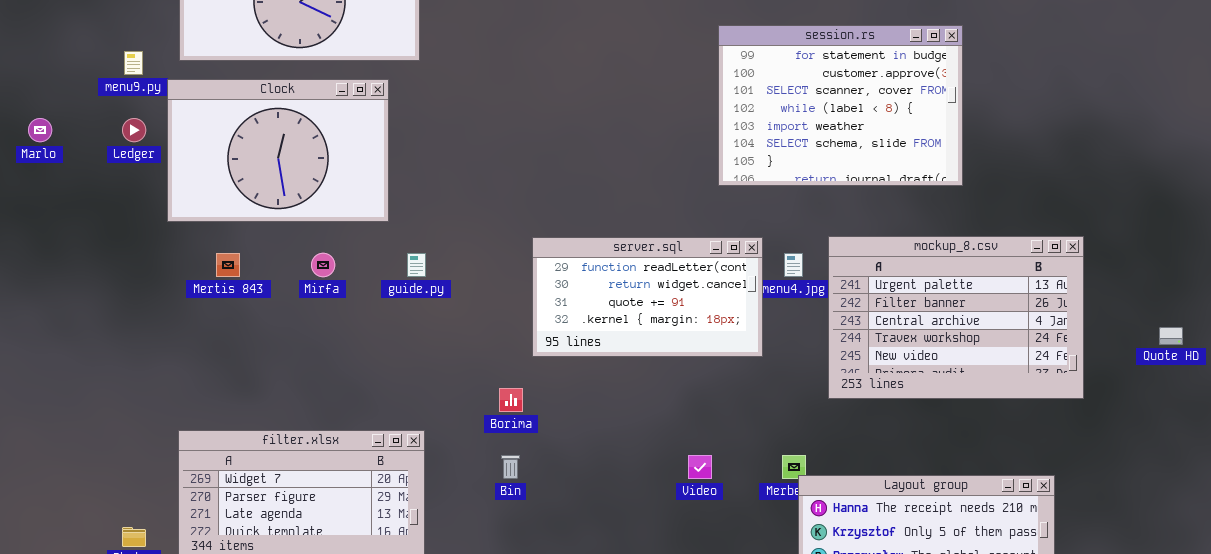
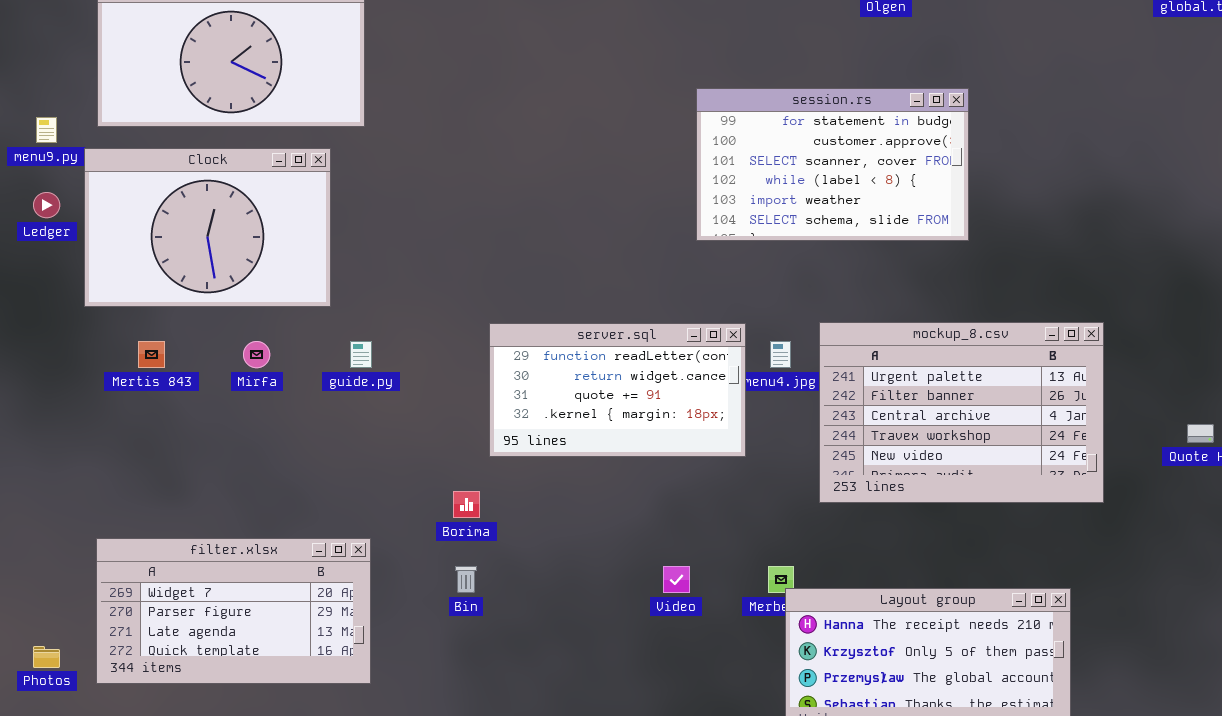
session.rs: [718,25,963,186] -> [696,88,969,241], resized

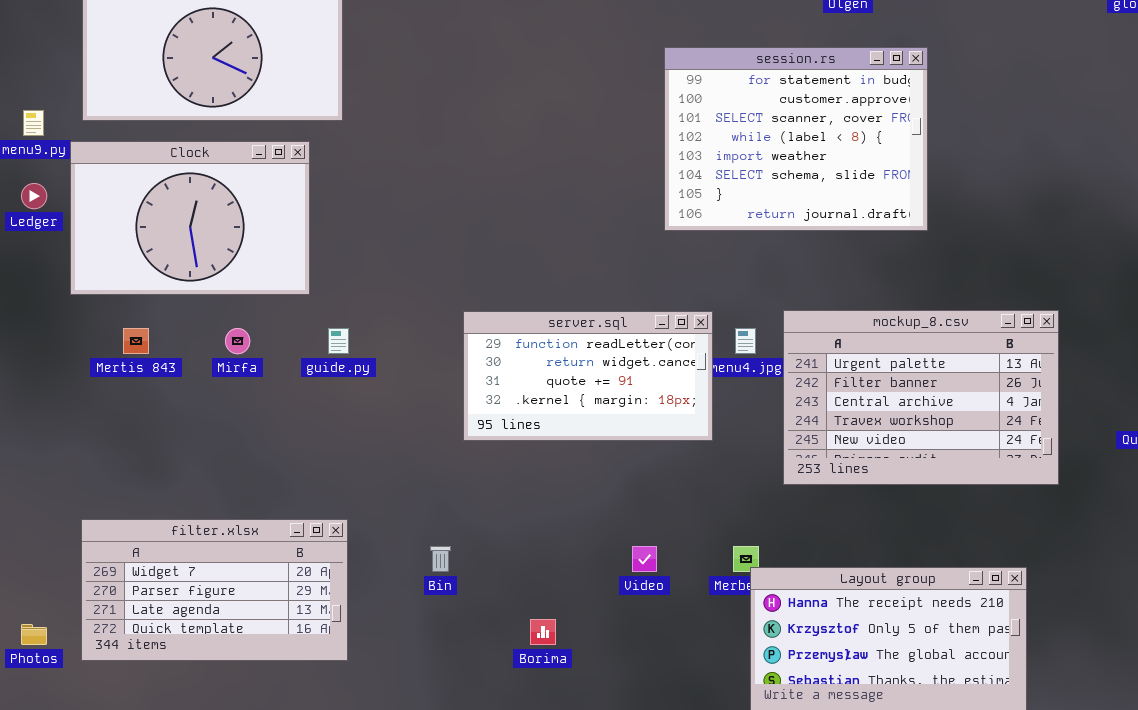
session.rs: [696,88,969,241] -> [664,47,928,231], resized
Borima: [453,491,480,518] -> [530,619,556,645], moved

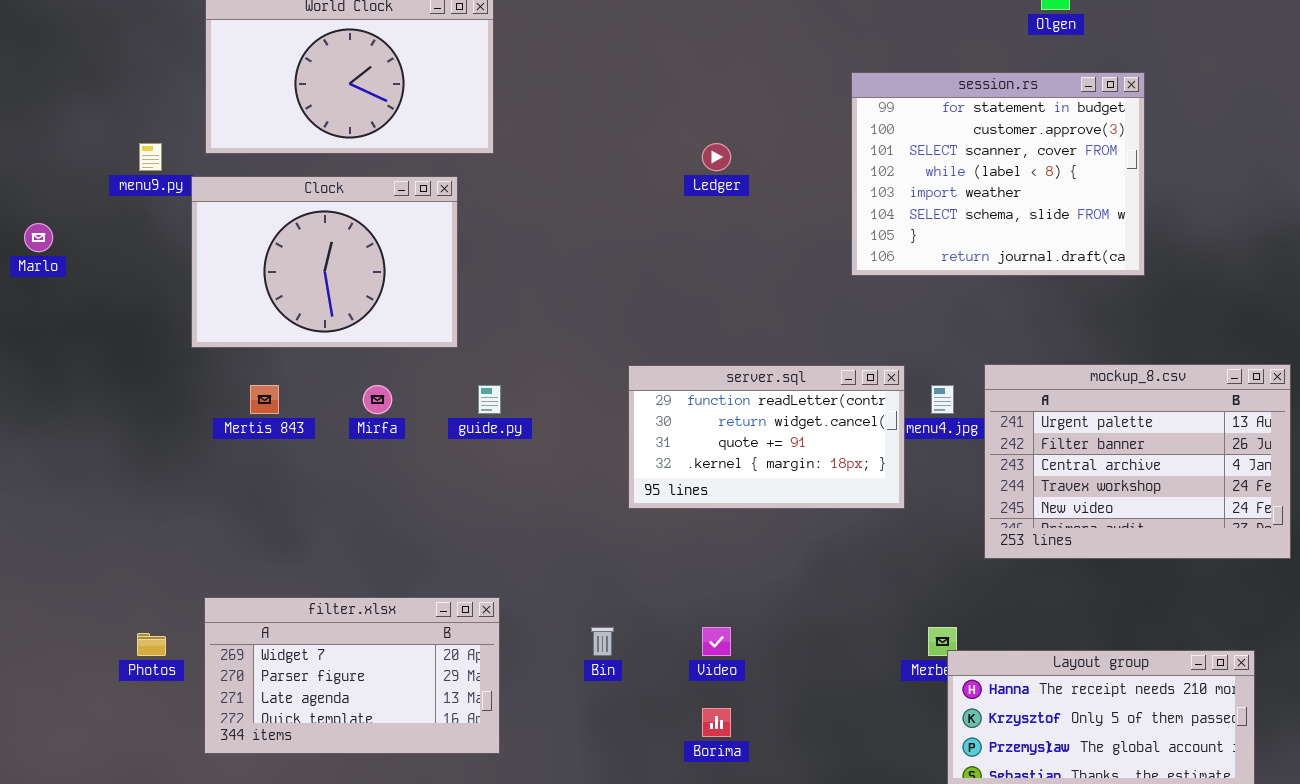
Ledger: [21,183,47,209] -> [702,143,731,171], moved
Video: [632,546,657,572] -> [702,627,731,656], moved
Photos: [21,624,47,645] -> [137,633,166,656], moved

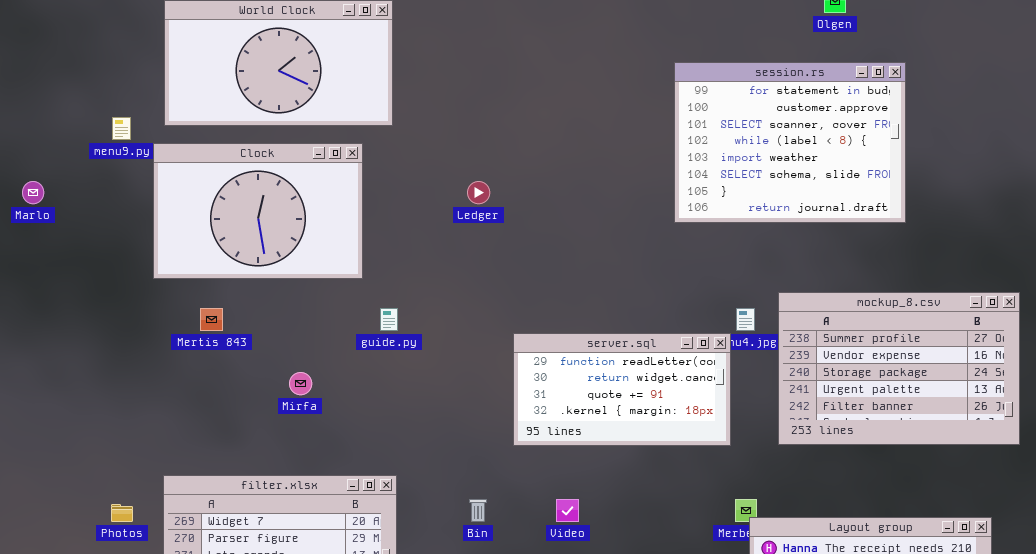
Ledger: [702,143,731,171] -> [467,181,490,204], moved
mockup_8.csv: [984,364,1291,559] -> [778,292,1020,445], scrolled up 3 rows
server.sql: [628,365,905,509] -> [513,333,731,446], moved
Mirfa: [363,385,392,414] -> [289,372,312,395], moved

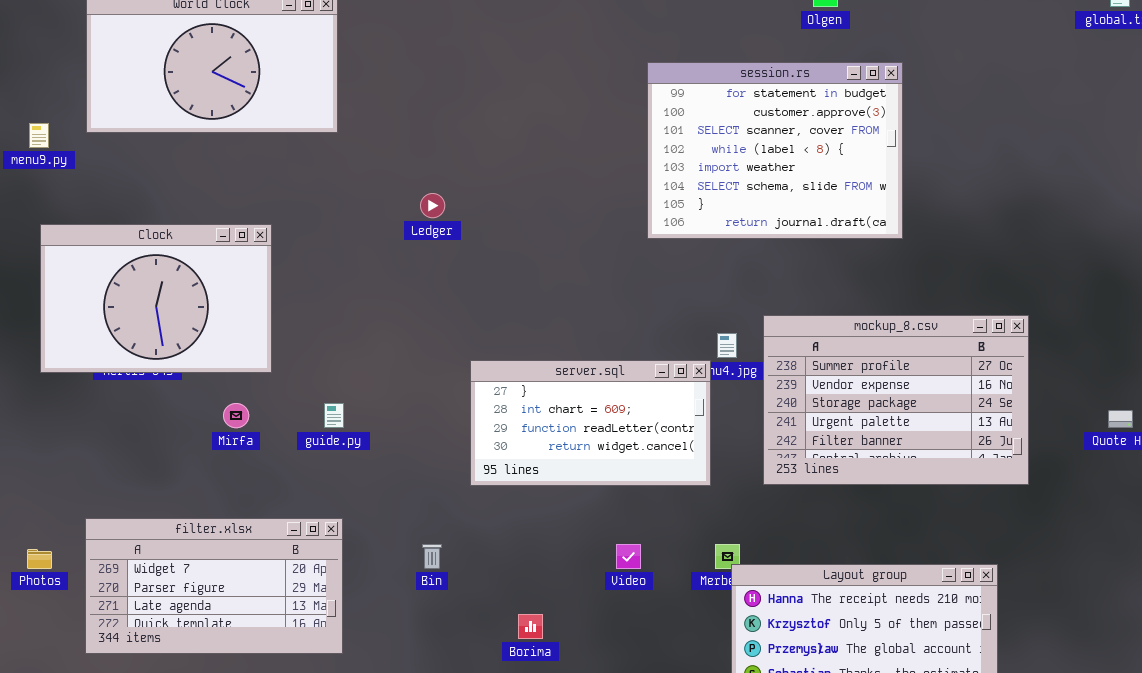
Clock: [153,143,363,279] -> [40,224,272,373], moved
guide.py: [380,308,398,331] -> [324,403,344,428], moved
server.sql: [513,333,731,446] -> [470,360,711,486], scrolled up 2 rows
Video: [556,499,579,522] -> [616,544,641,569], moved

